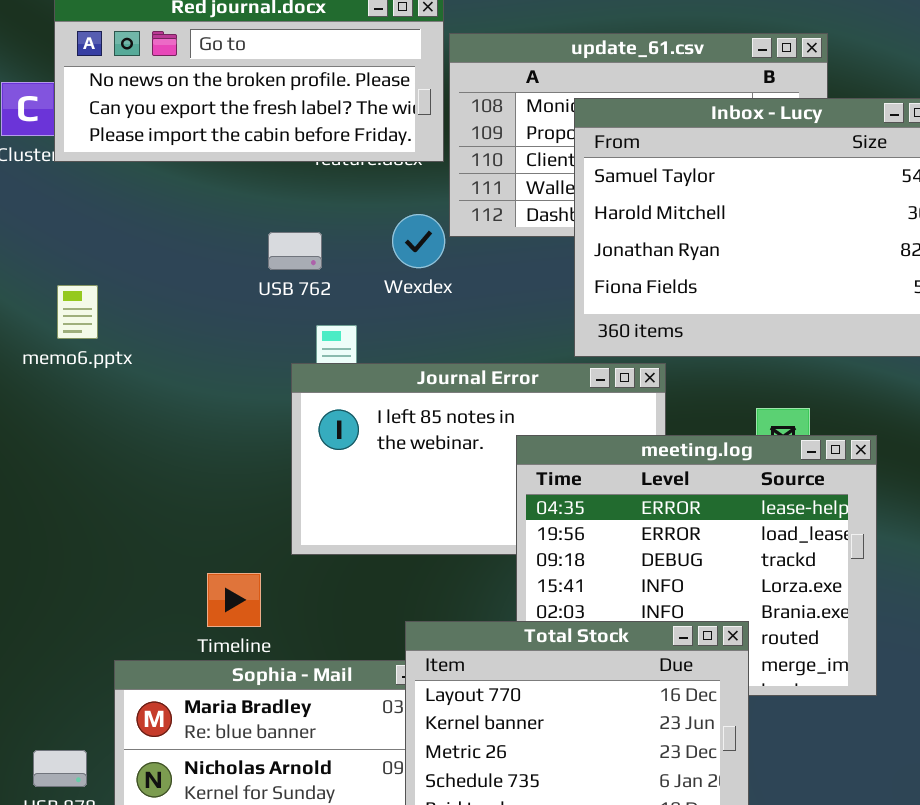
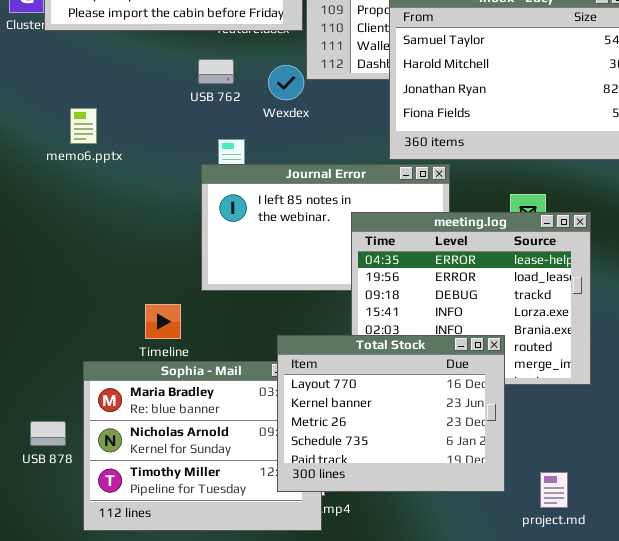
USB 762: [268,232,322,270] -> [198,59,234,84], moved
memo6.pptx: [57,285,98,339] -> [70,108,97,144], moved

